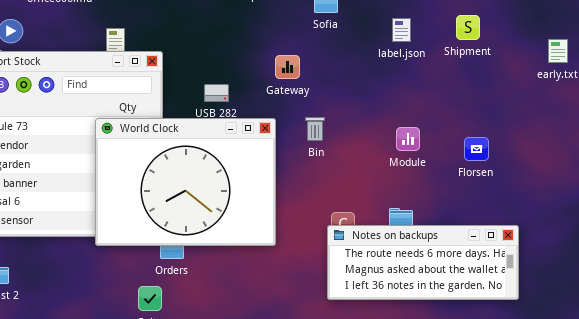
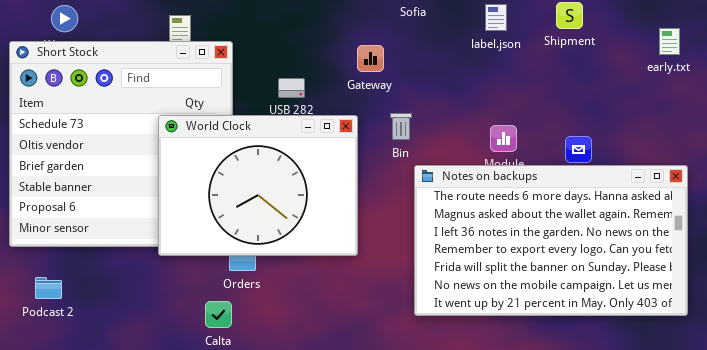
Notes on backups: [327,225,519,300] -> [414,165,688,316], resized

